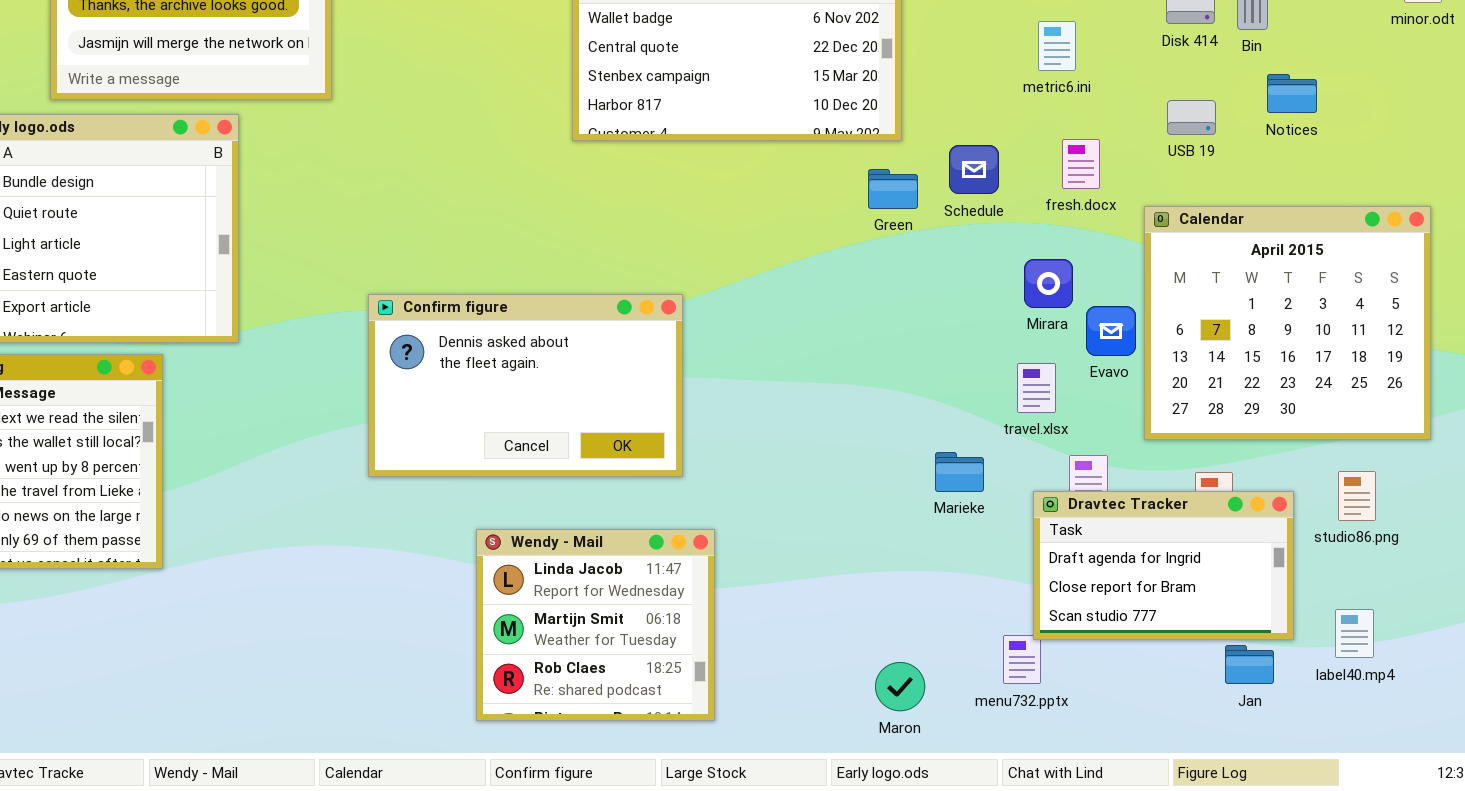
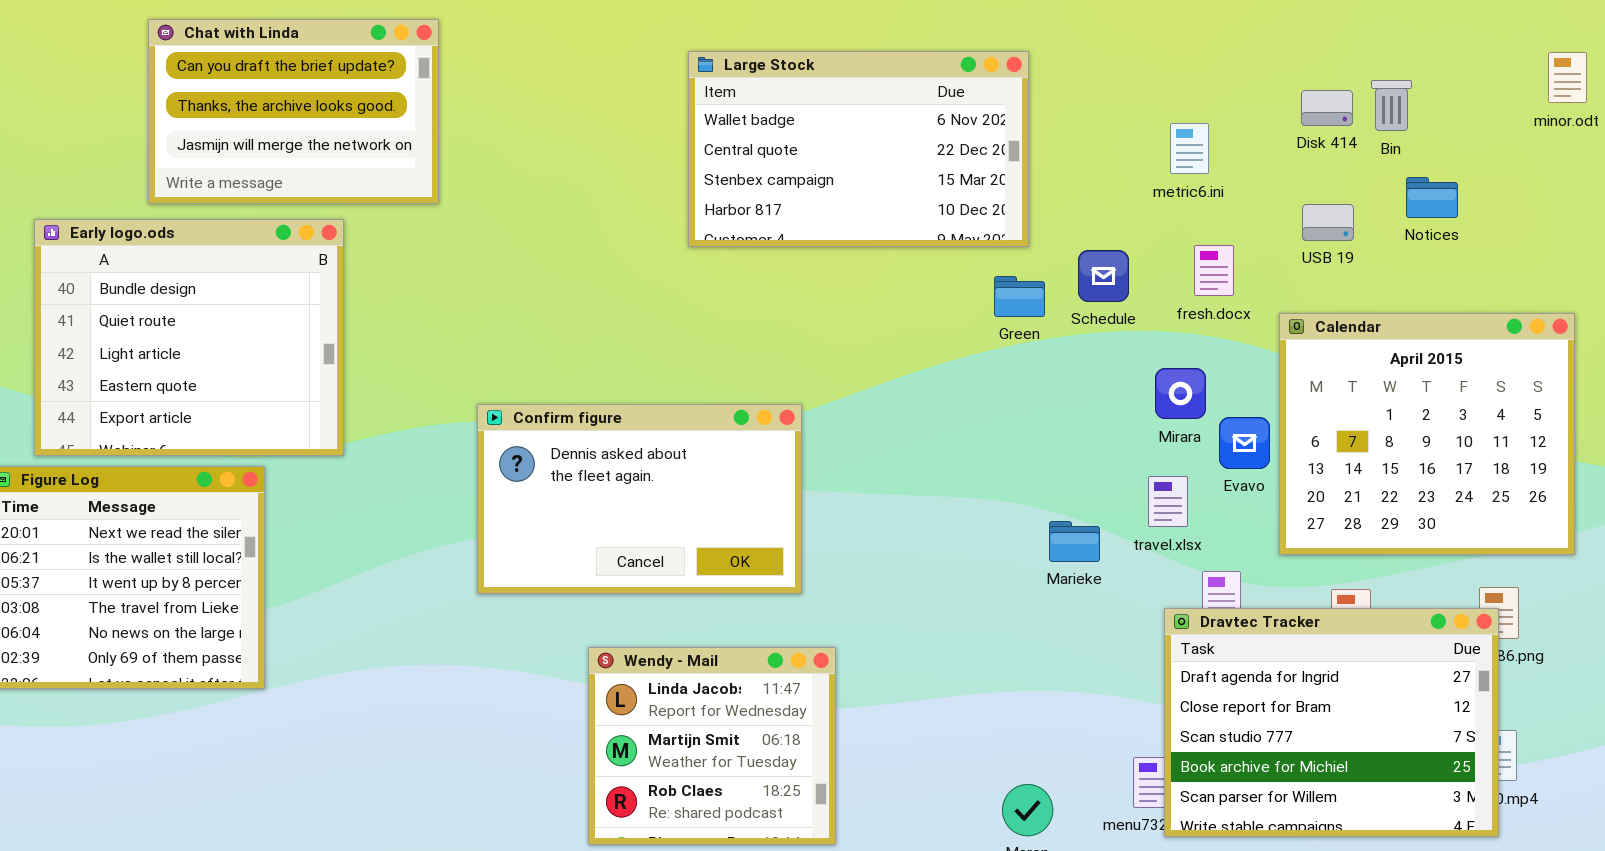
Marieke: [935,452,984,492] -> [1049,521,1100,562], moved
Dravtec Tracker: [1033,491,1294,640] -> [1164,608,1499,837], resized

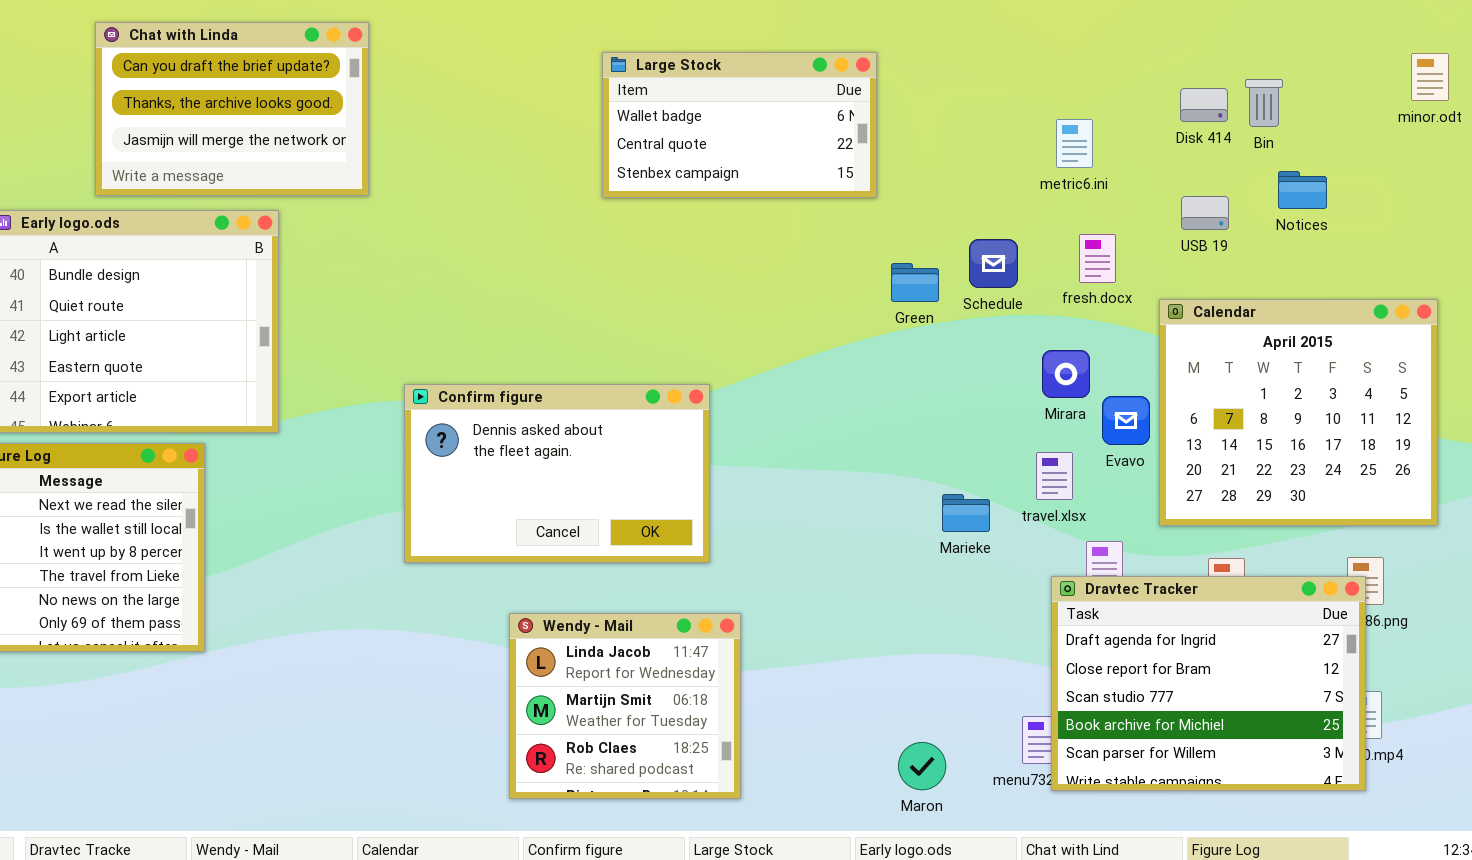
Large Stock: [688,51,1029,247] -> [602,52,877,198], resized

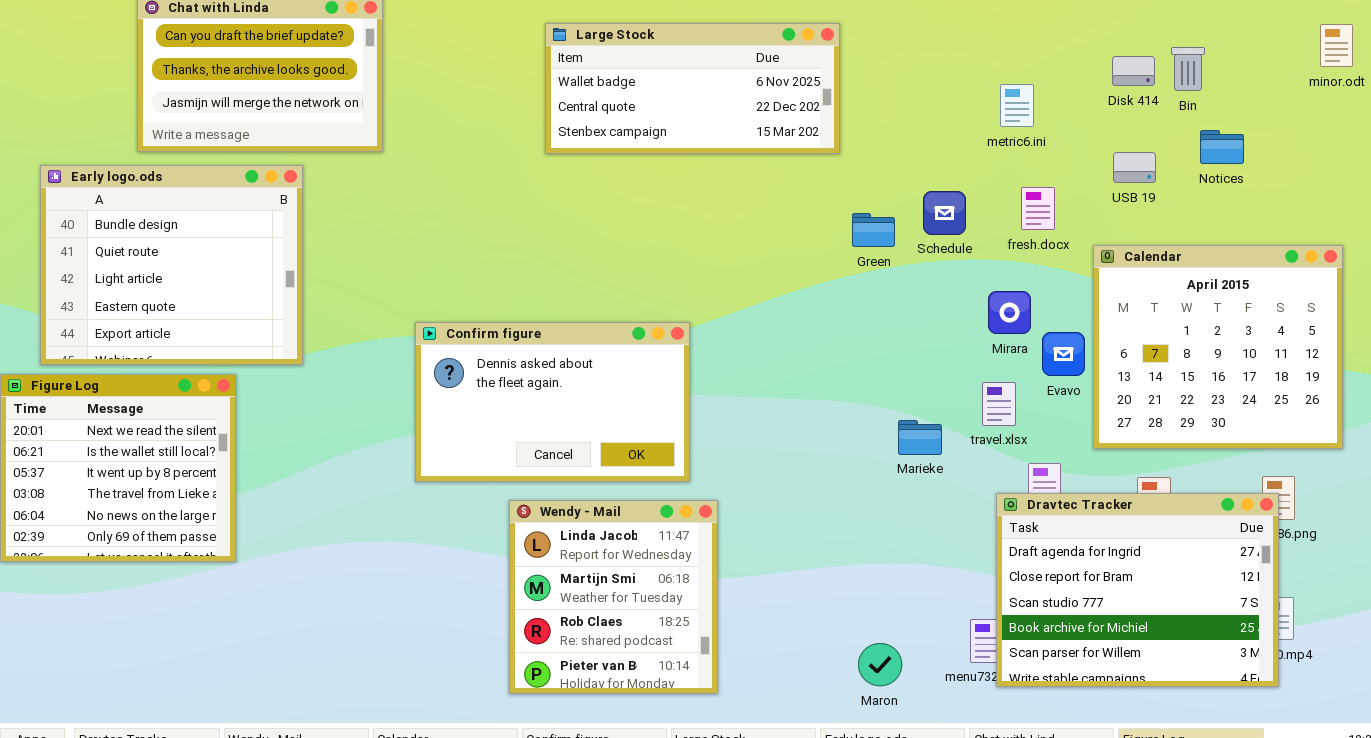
Large Stock: [602,52,877,198] -> [545,23,840,154], resized
Wendy - Mail: [509,613,741,799] -> [509,500,718,694], resized

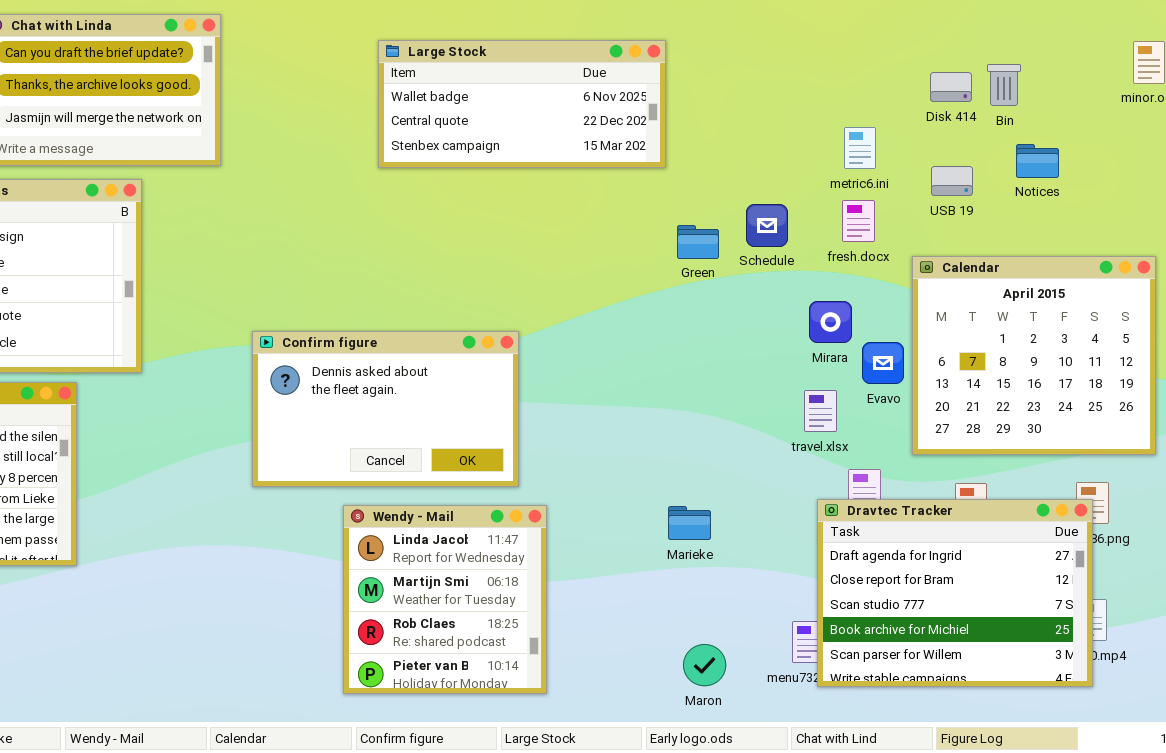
metric6.ini: [1000,84,1034,127] -> [844,127,876,169], moved
Marieke: [898,420,942,455] -> [668,506,711,540], moved

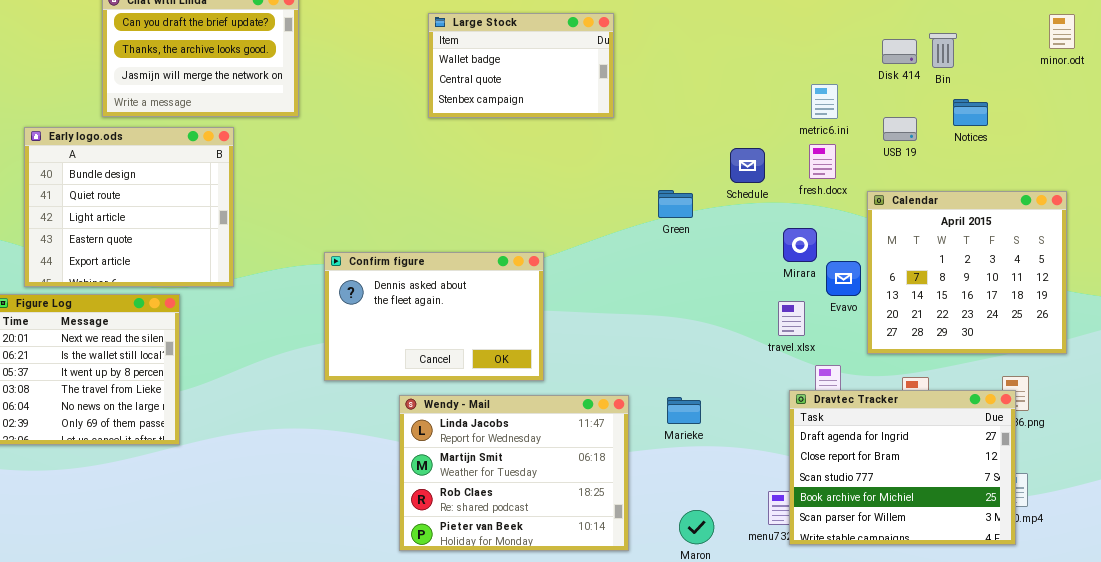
Large Stock: [378,40,666,168] -> [428,13,614,118], resized
Green: [677,225,719,259] -> [658,190,693,218], moved
Wendy - Mail: [343,505,547,694] -> [399,395,629,551], resized

